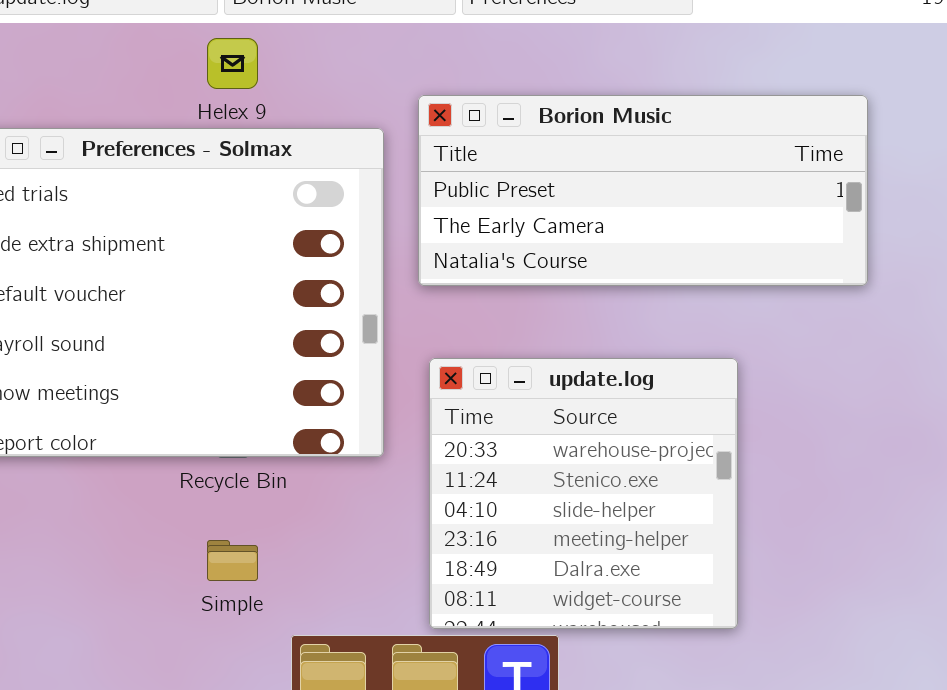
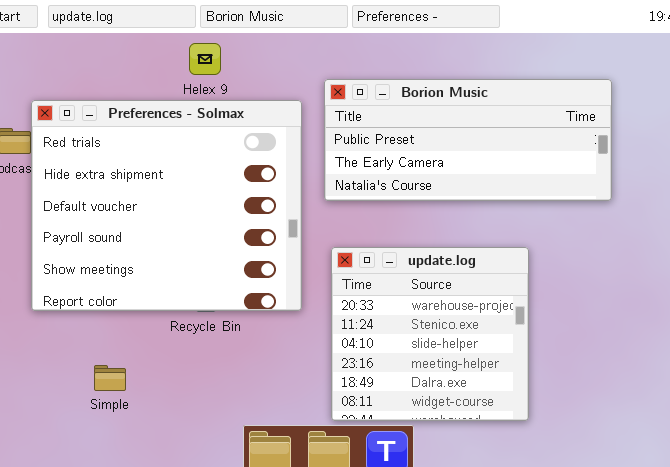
Simple: [207,540,258,581] -> [94,365,126,391], moved

